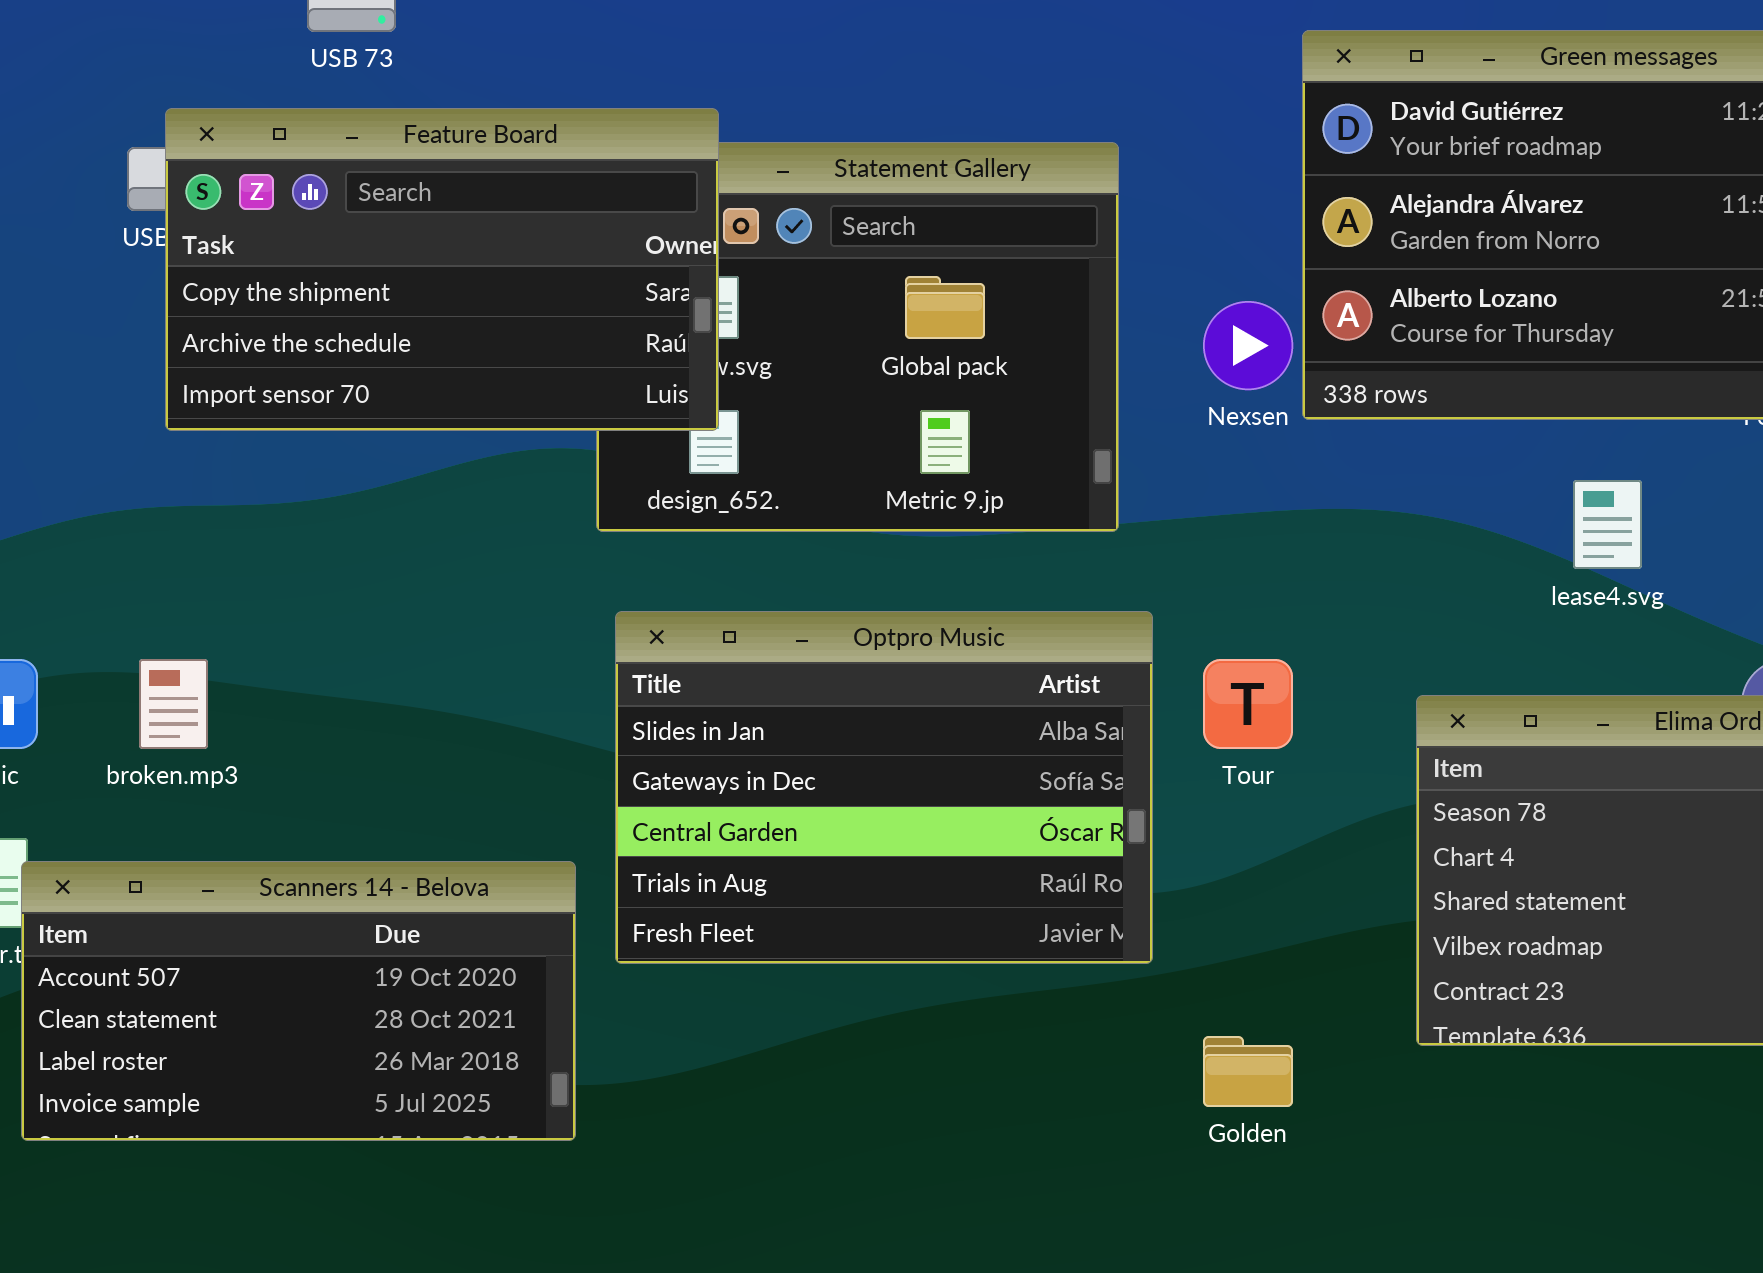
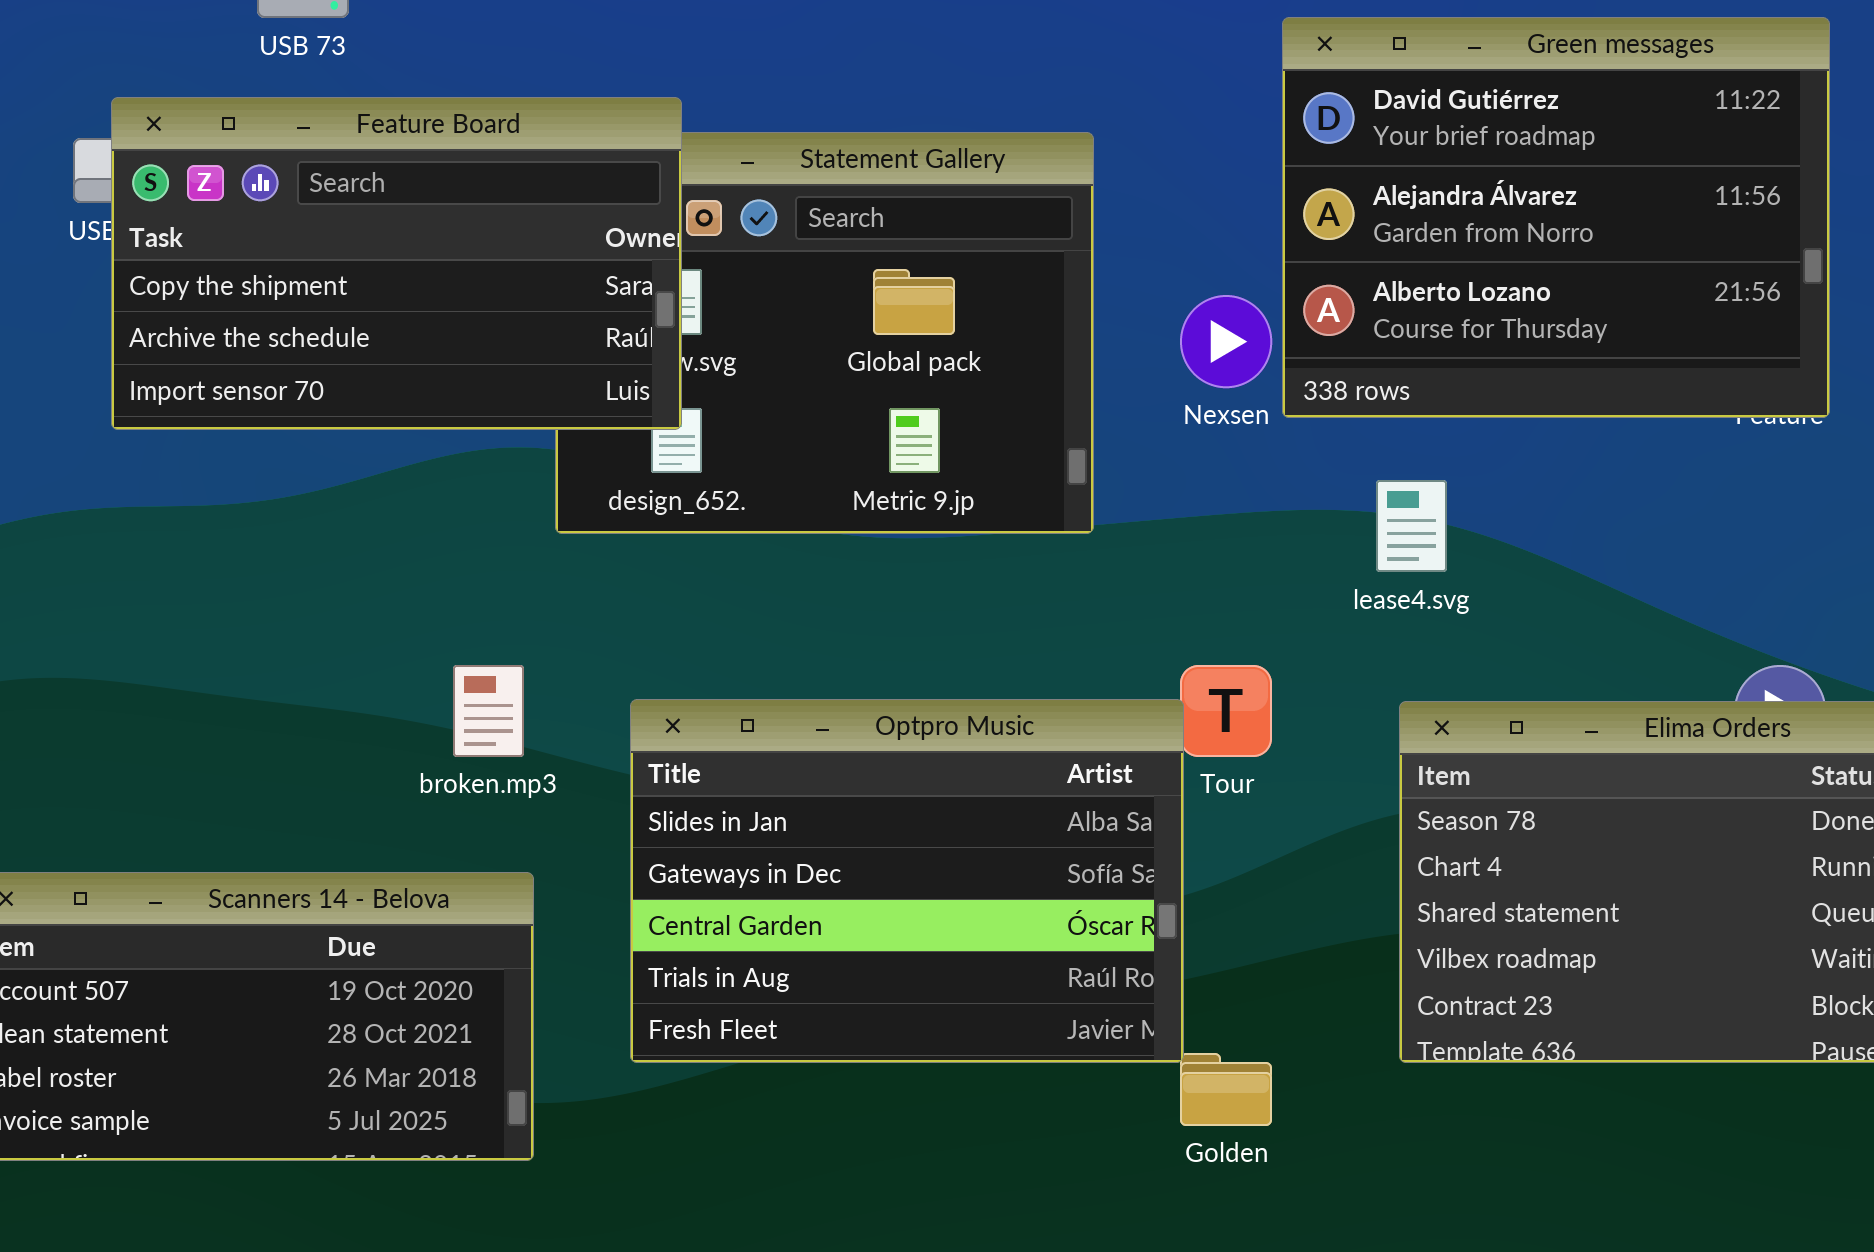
lease4.svg: [1573,480,1642,569] -> [1376,480,1447,572], moved
Optpro Music: [615,611,1153,964] -> [630,699,1184,1063], moved
broken.mp3: [139,659,208,749] -> [453,665,524,757], moved

